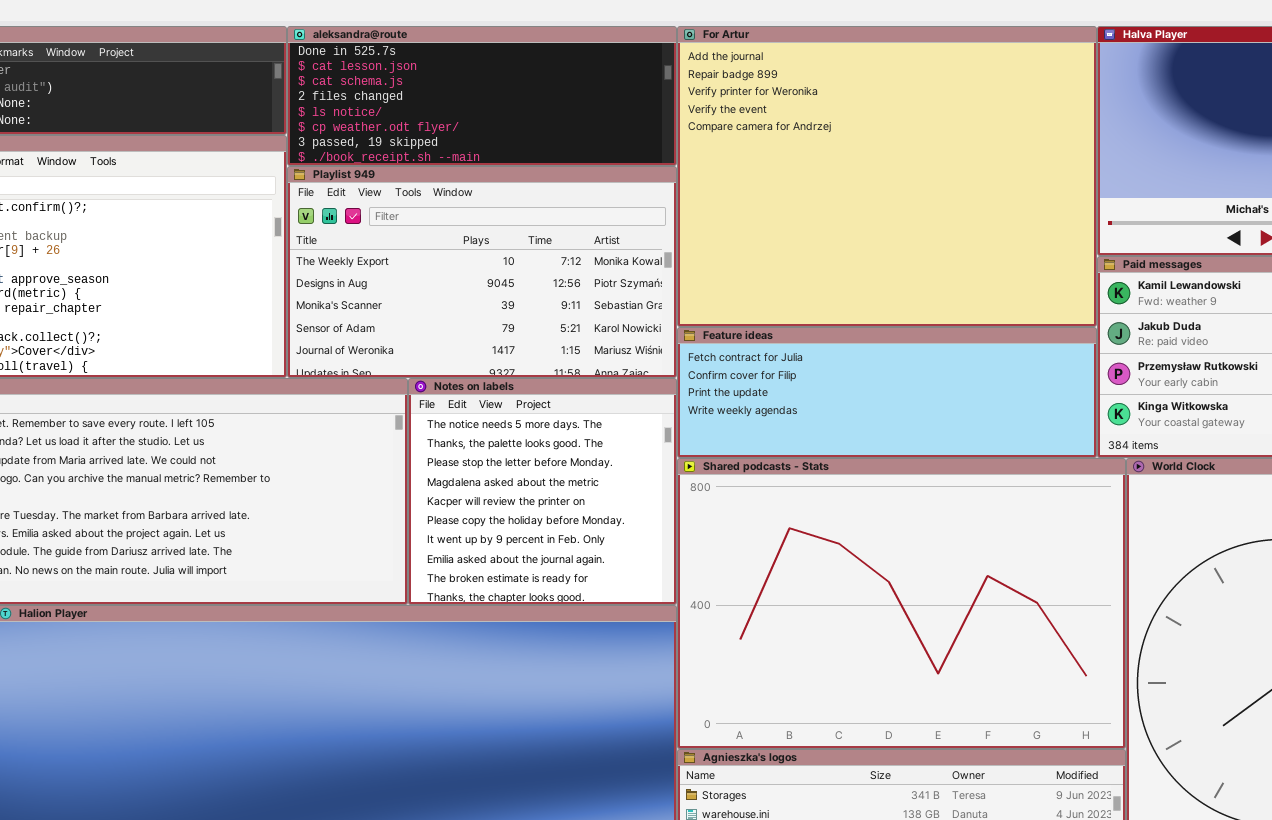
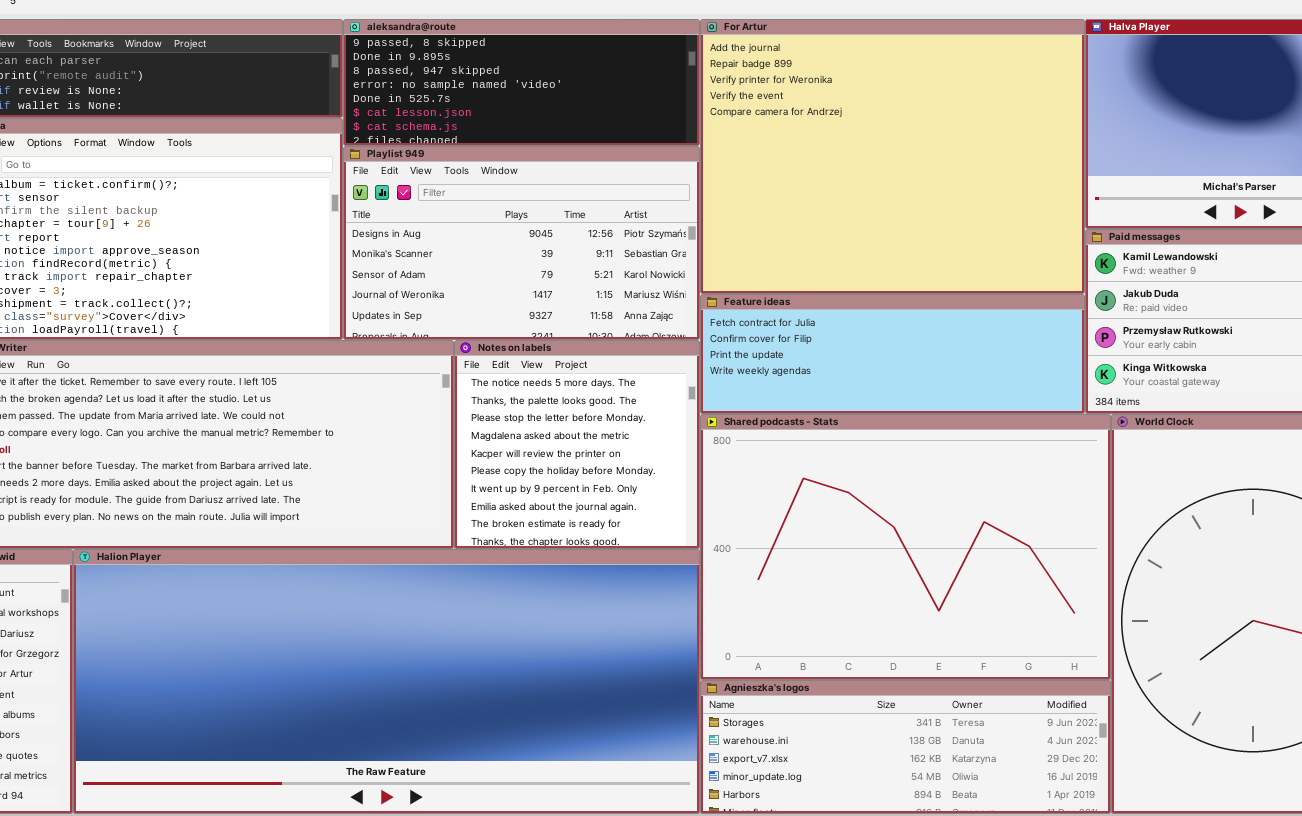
aleksandra@route: [287,26,677,166] -> [343,19,700,146], scrolled up 4 rows
Playlist 949: [287,166,677,378] -> [343,146,700,340], scrolled down 1 row

